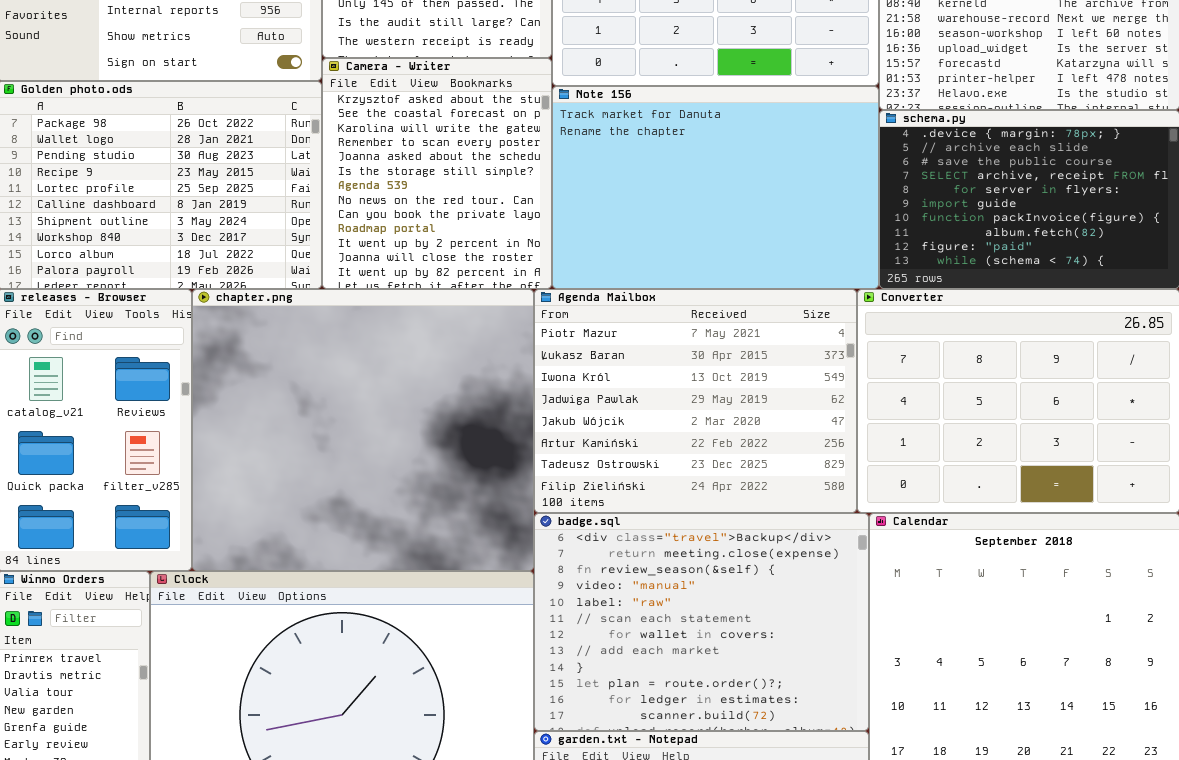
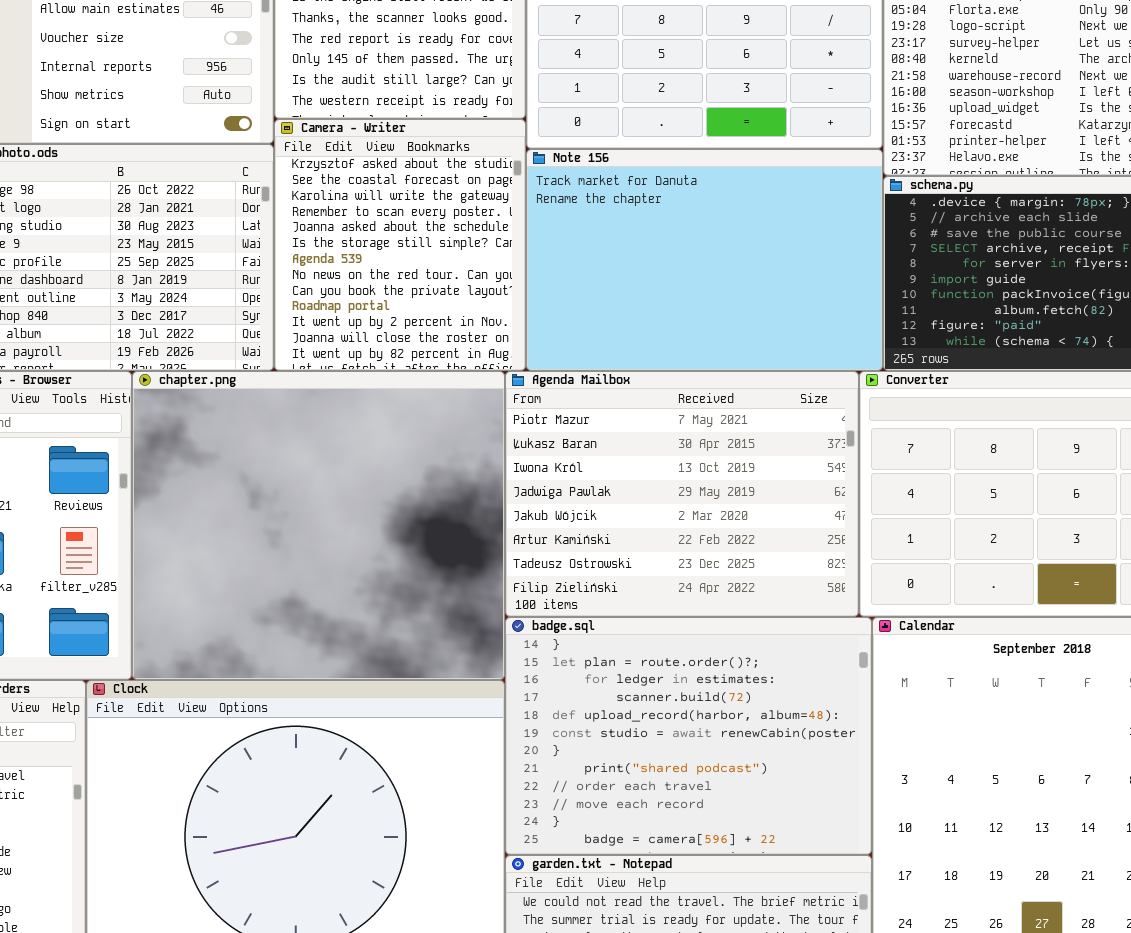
badge.sql: [534,513,869,731] -> [505,617,872,855], scrolled down 8 rows

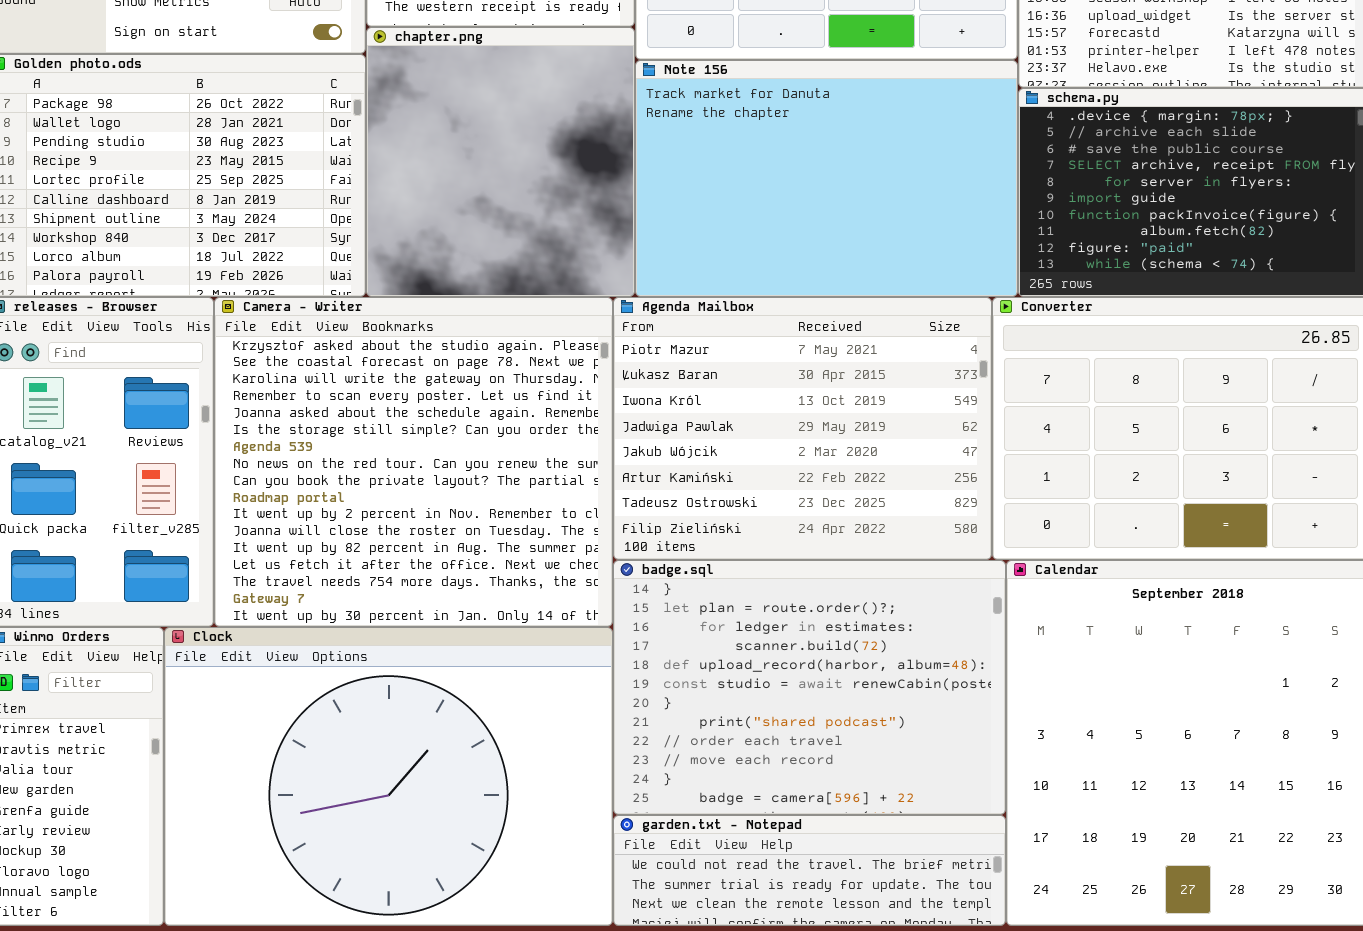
Camera - Writer: [274,119,526,371] -> [214,297,613,627], moved, resized
chapter.png: [132,371,505,680] -> [366,27,635,297], moved, resized

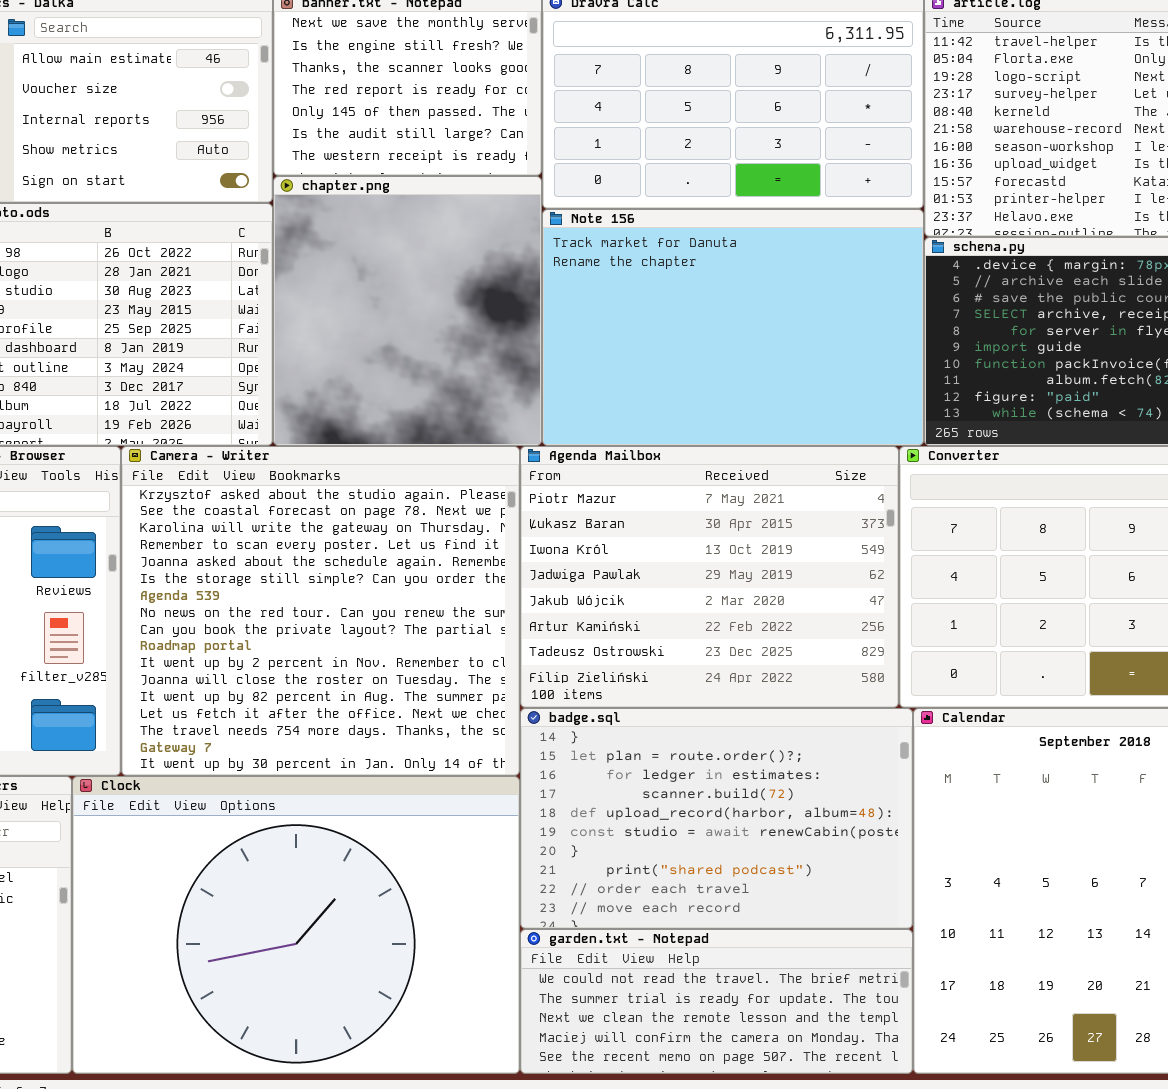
badge.sql: [613,560,1006,815] -> [520,708,913,929], resized
garden.txt - Notepad: [613,815,1006,926] -> [520,929,913,1074], resized

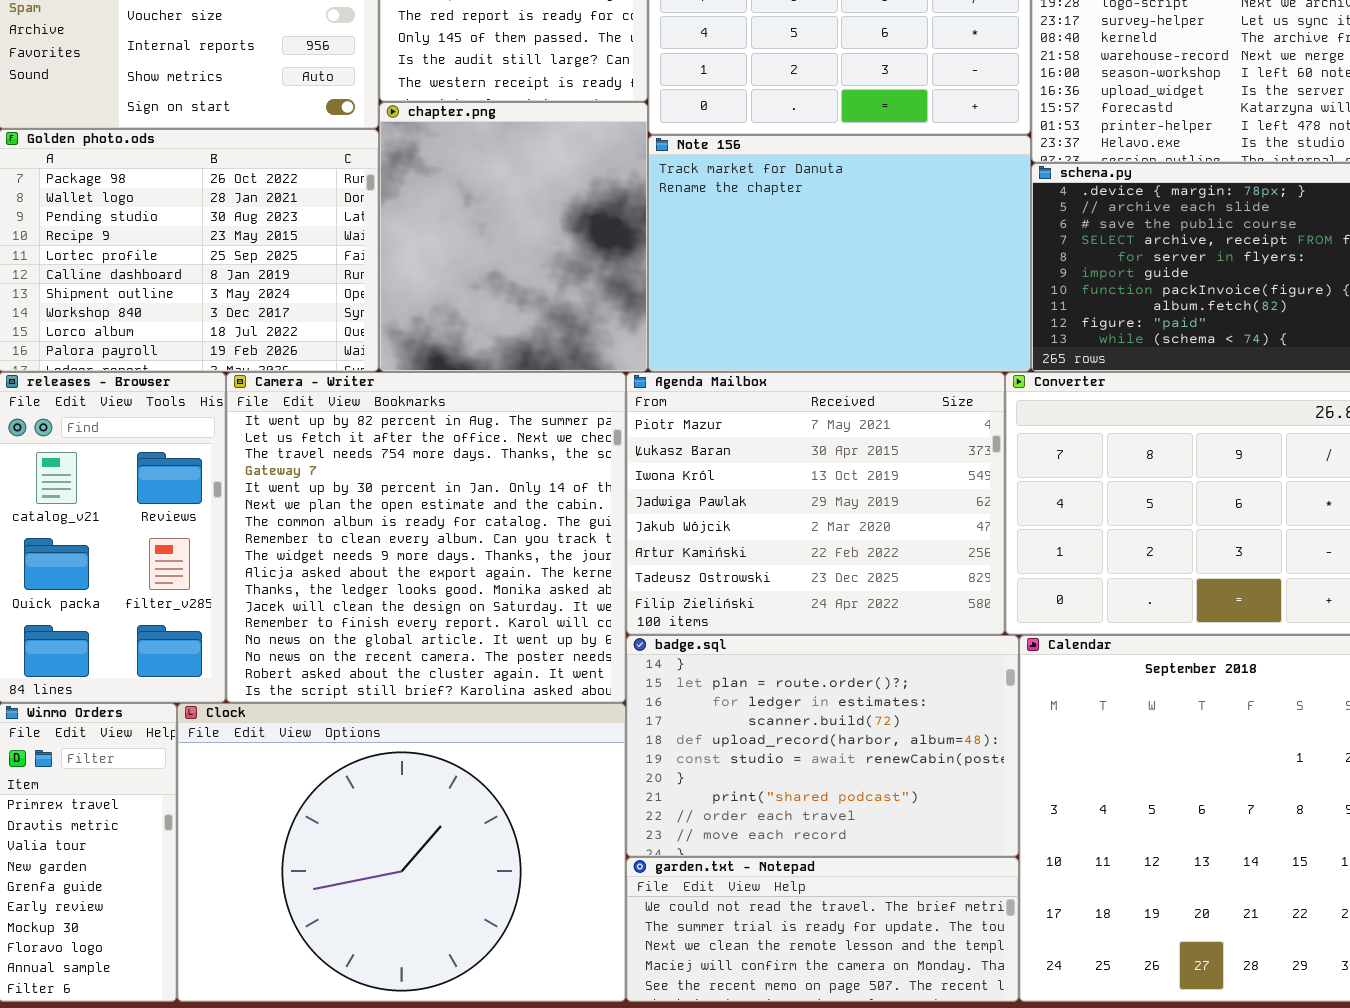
Camera - Writer: [121,446,520,776] -> [226,372,626,703], scrolled down 12 rows

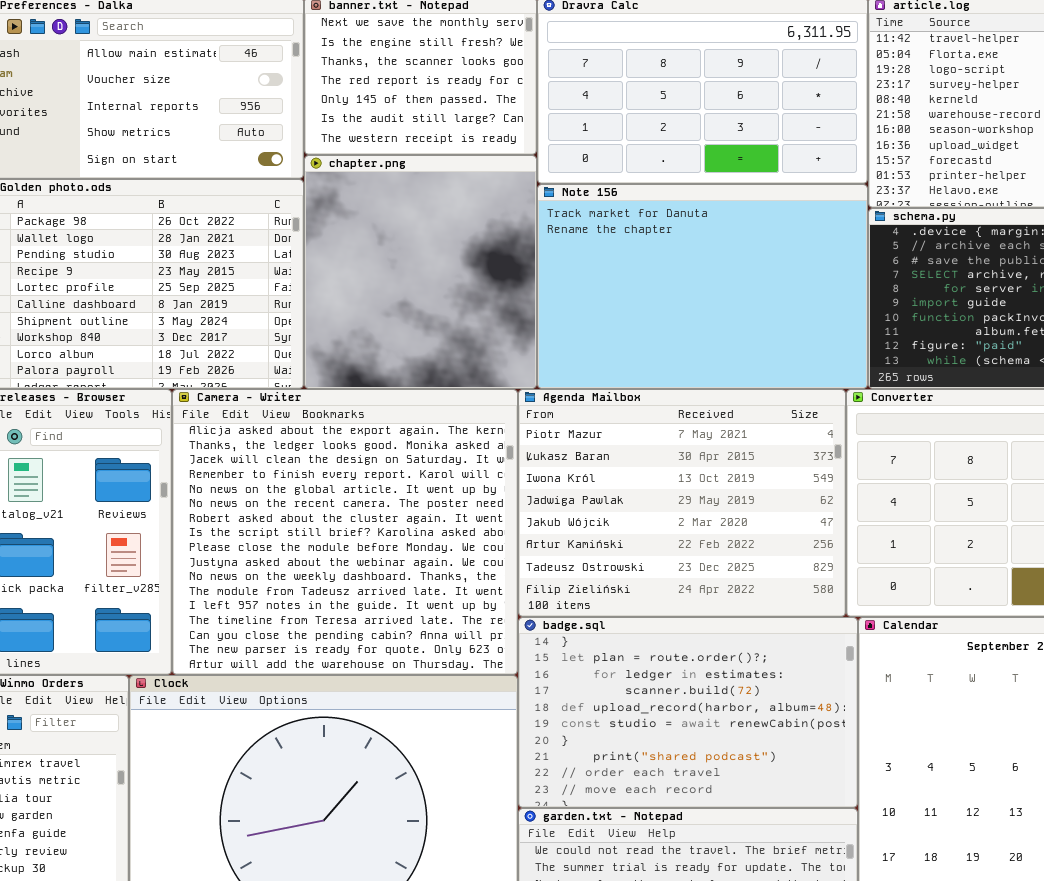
Camera - Writer: [226,372,626,703] -> [172,389,518,675], scrolled down 9 rows

